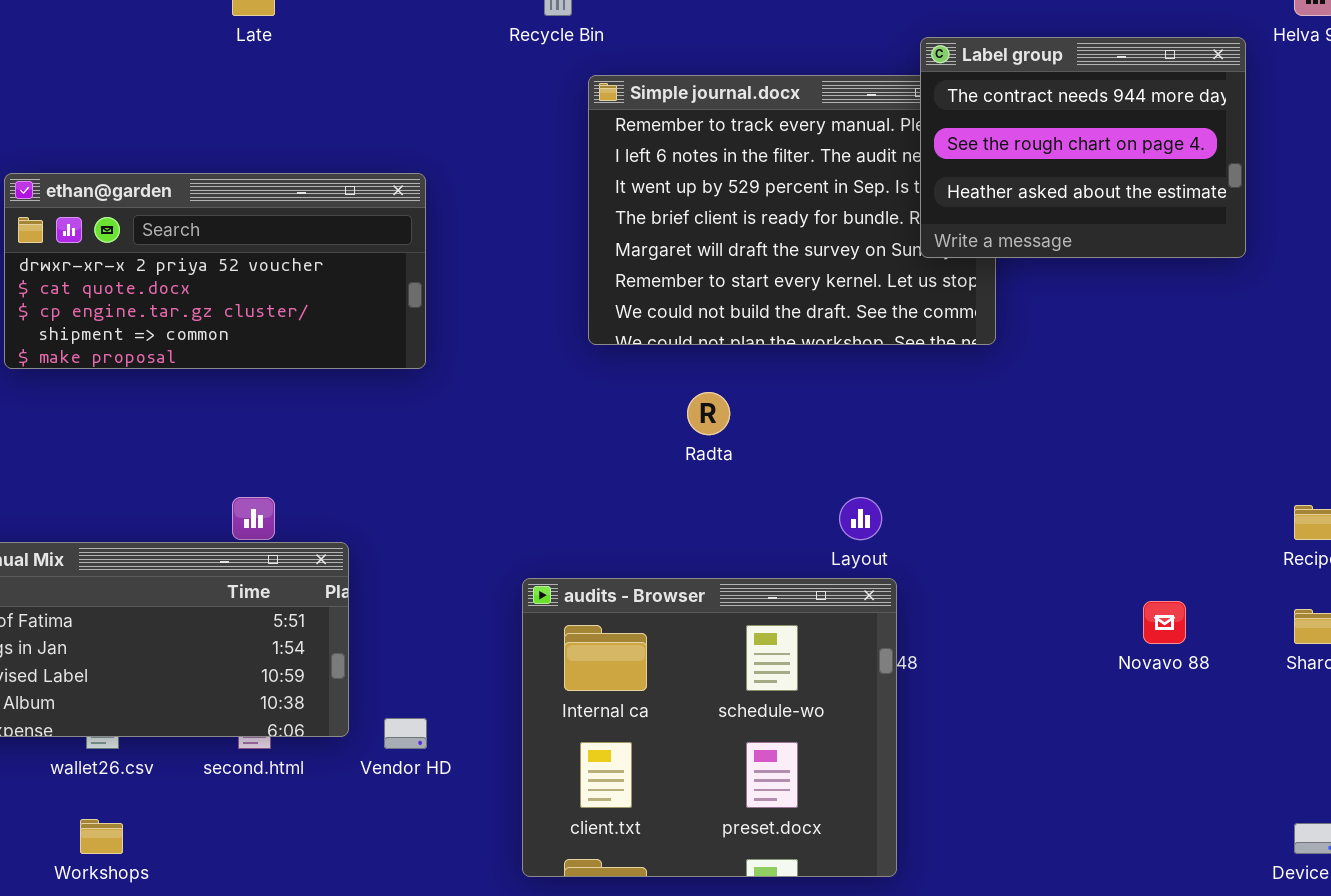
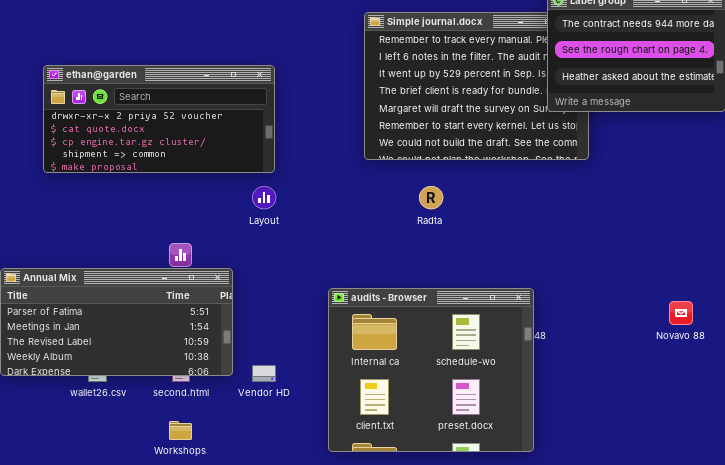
Layout: [839,497,882,540] -> [252,186,276,209], moved
Workshops: [80,819,123,854] -> [169,421,192,440], moved

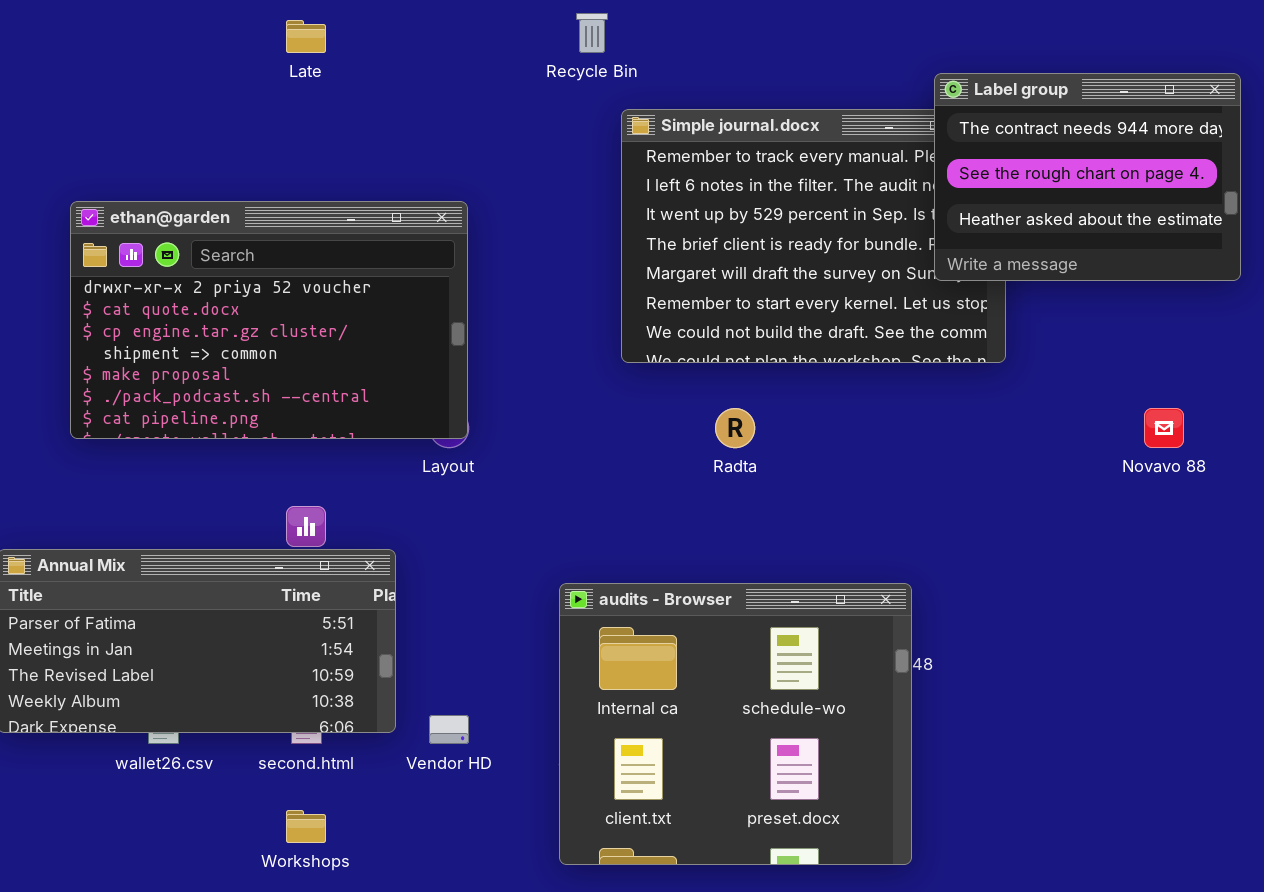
ethan@garden: [43,65,275,173] -> [70,201,468,439], resized
Novavo 88: [669,301,693,325] -> [1144,408,1184,448], moved

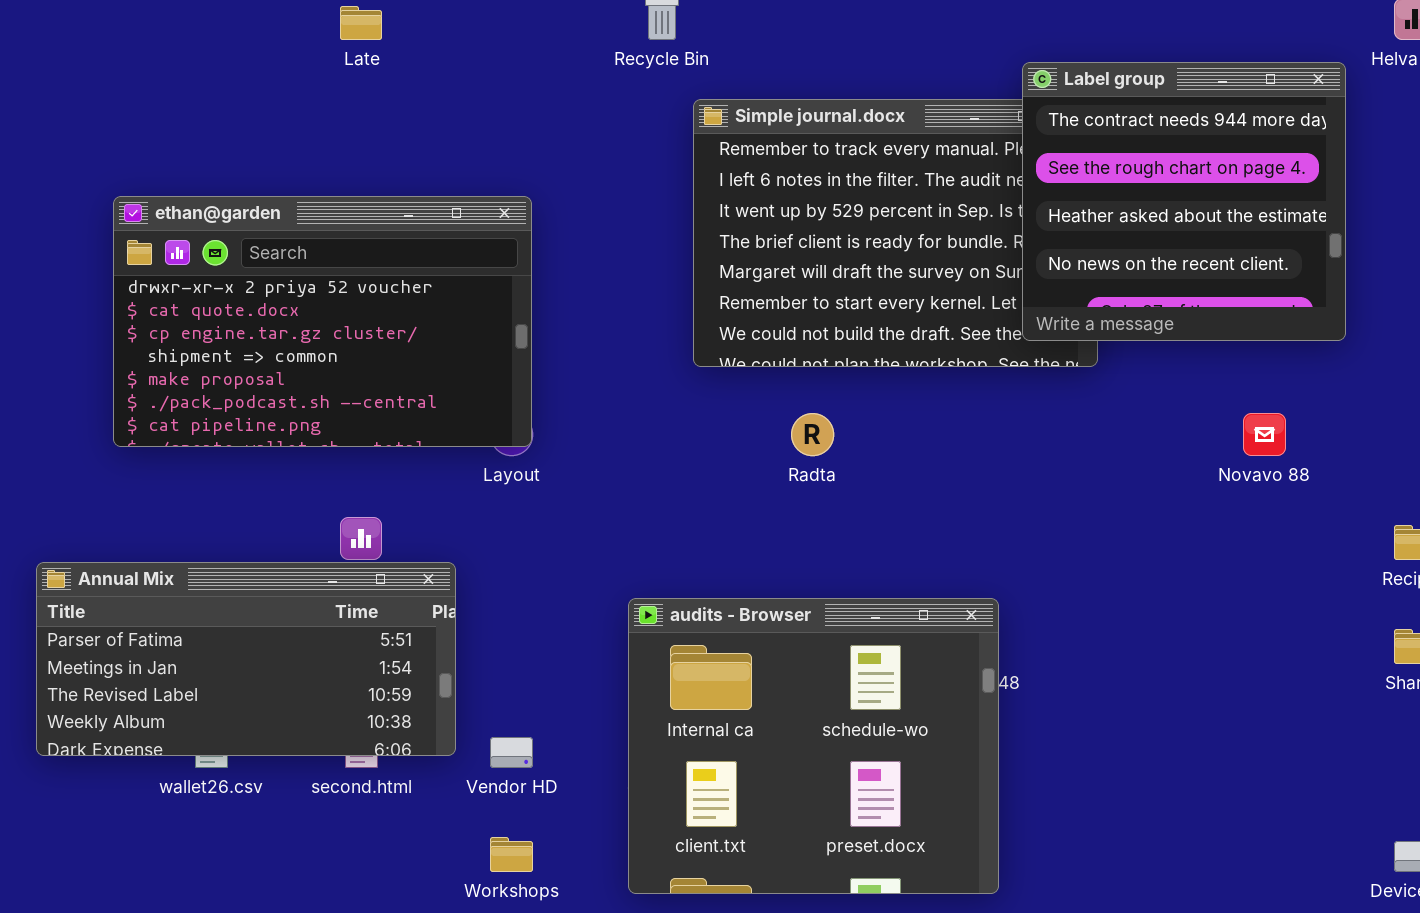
Label group: [934,73,1241,281] -> [1022,62,1346,341], resized
Workshops: [286,810,326,843] -> [490,837,533,872], moved

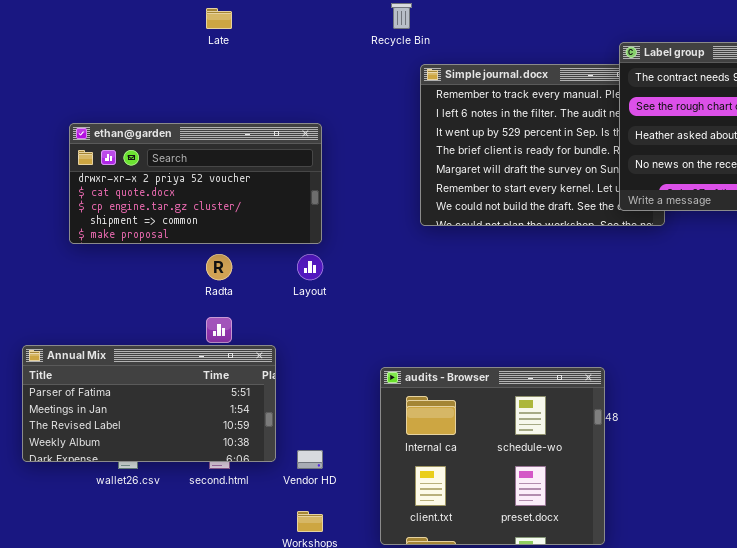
ethan@garden: [113,196,532,447] -> [69,123,322,244], resized
Radta: [791,413,834,456] -> [206,254,232,280], moved

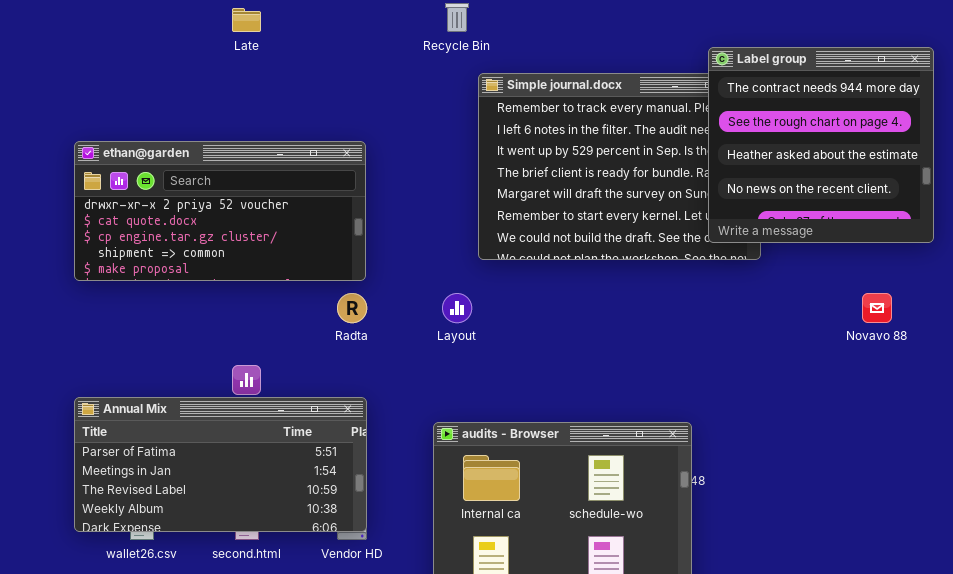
Radta: [206,254,232,280] -> [337,293,367,323], moved
Layout: [297,254,323,280] -> [442,293,472,323], moved
Annual Mix: [22,345,276,462] -> [74,397,367,532], moved

